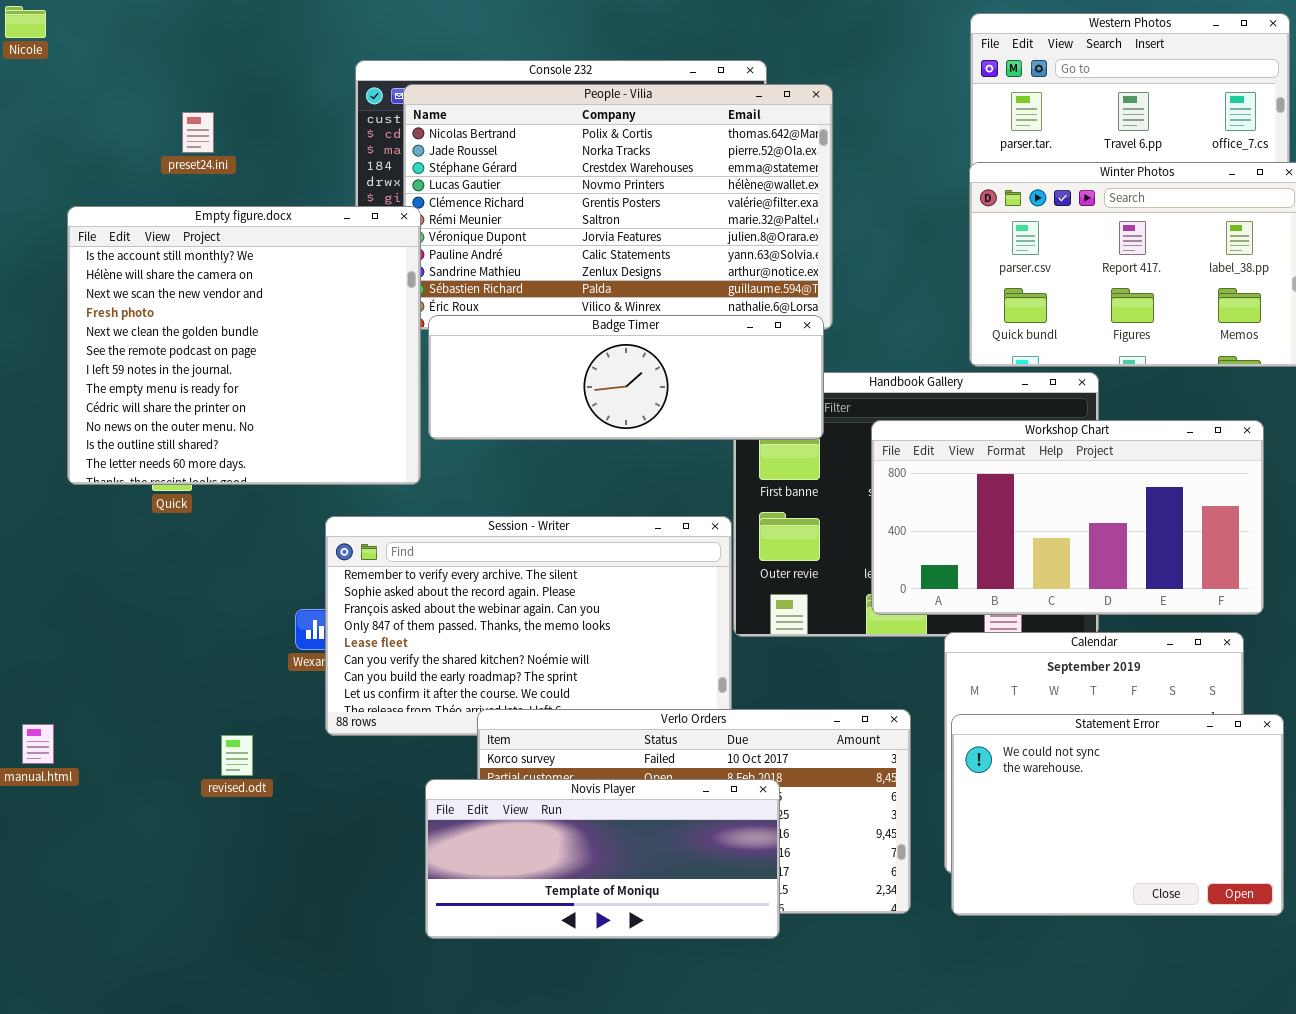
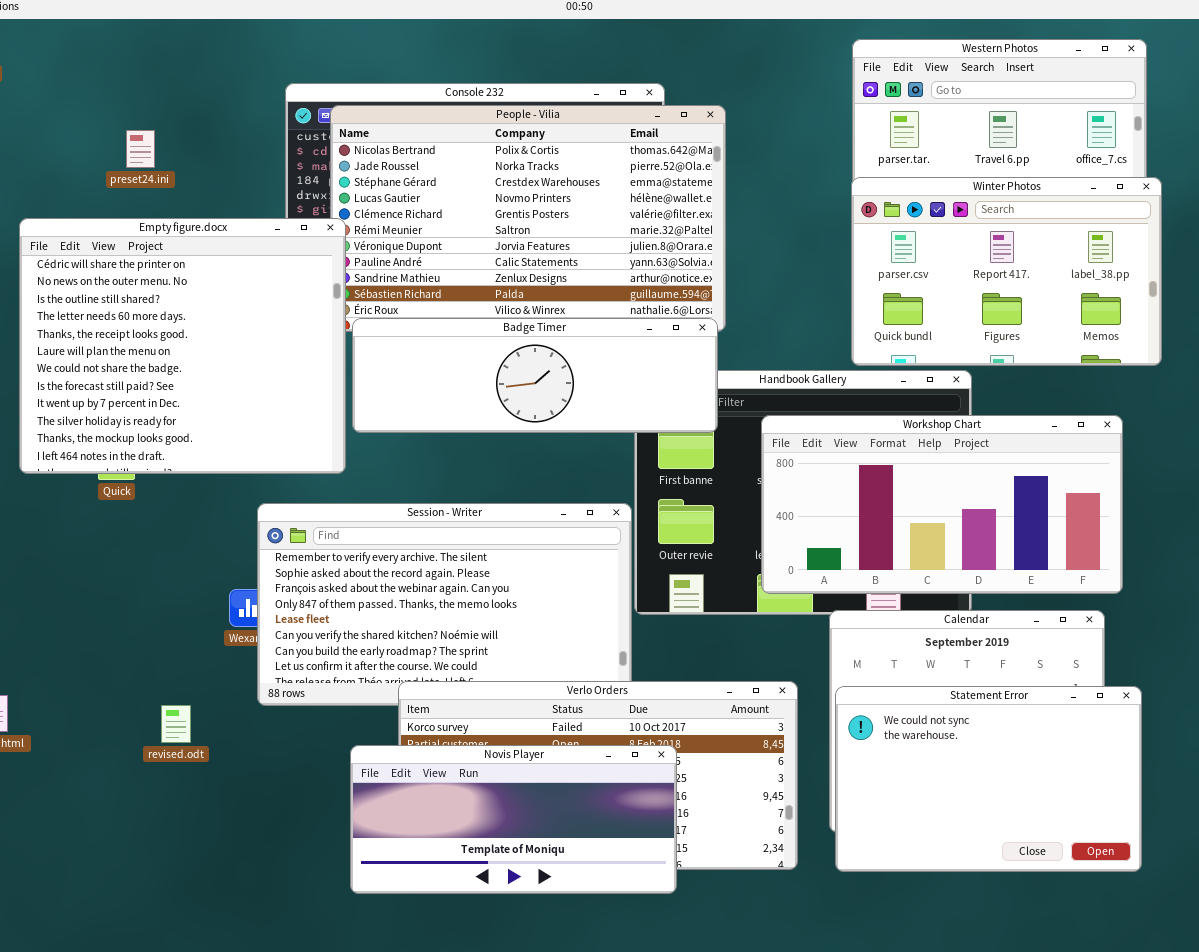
Empty figure.docx: [67,206,421,485] -> [19,218,346,474], scrolled down 8 rows

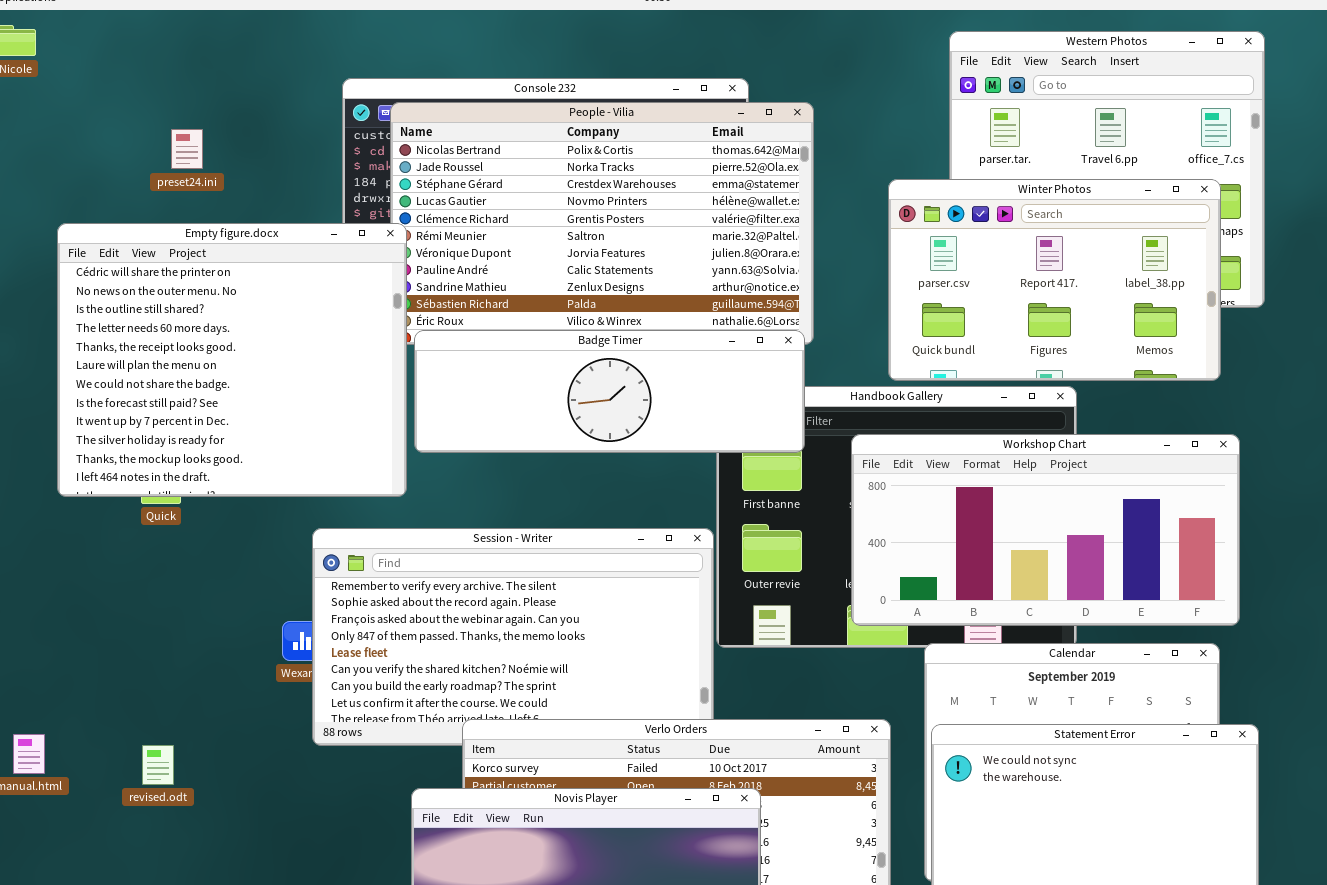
Winter Photos: [851,177,1162,366] -> [888,179,1221,381], moved
revised.odt: [161,705,191,743] -> [142,745,174,785], moved

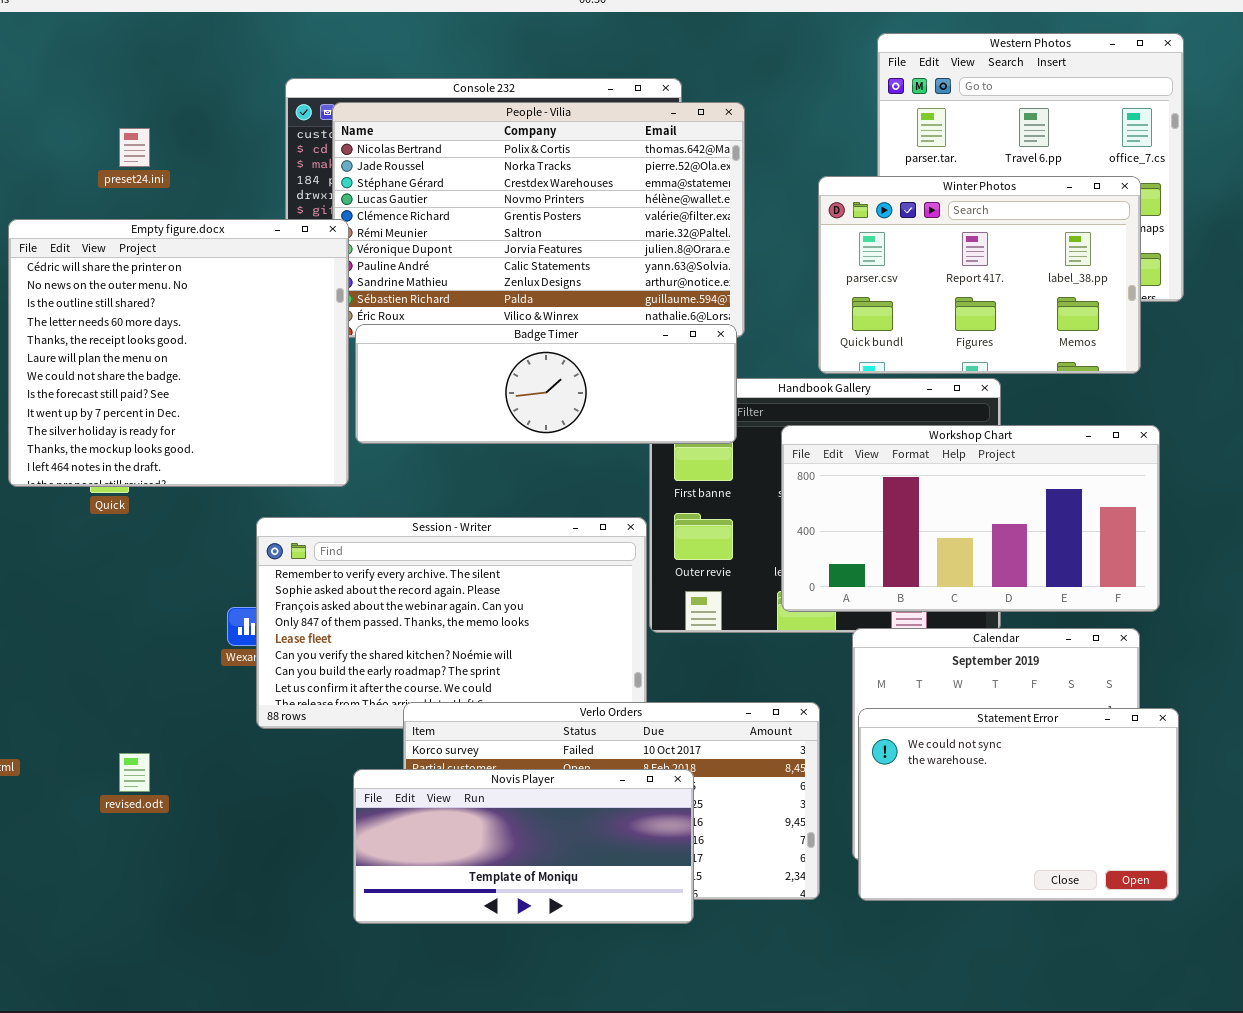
revised.odt: [142,745,174,785] -> [119,753,150,792], moved

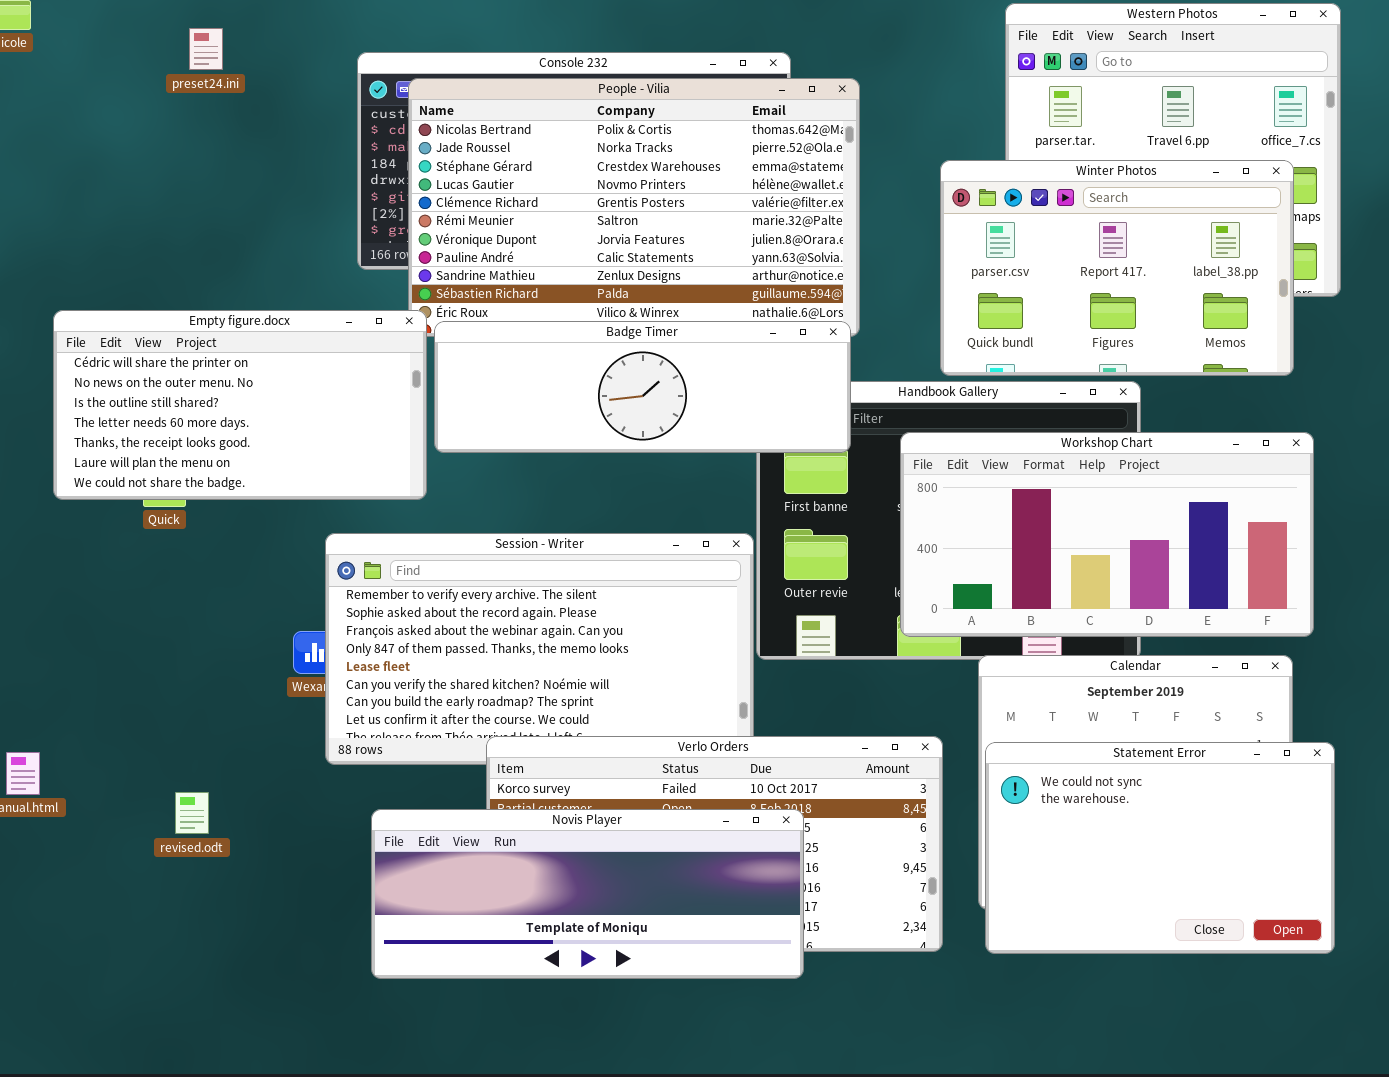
preset24.ini: [119,128,150,167] -> [189,28,223,70], moved
Empty figure.docx: [8,219,349,487] -> [53,310,427,500], resized
Novis Player: [353,769,694,924] -> [371,809,804,979], resized

